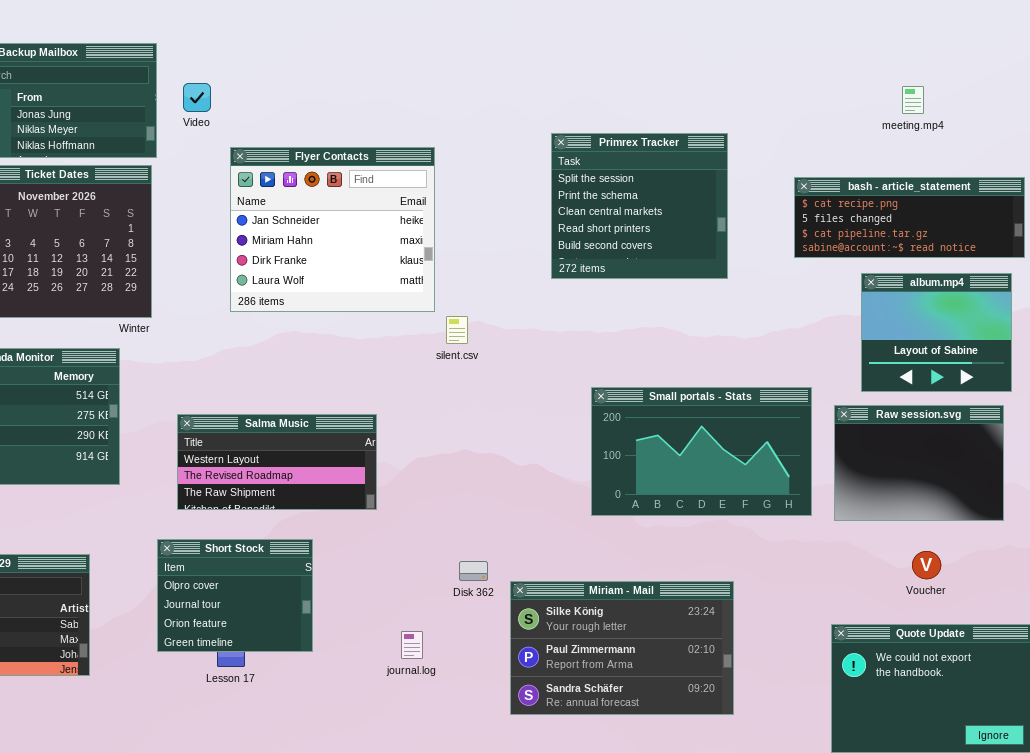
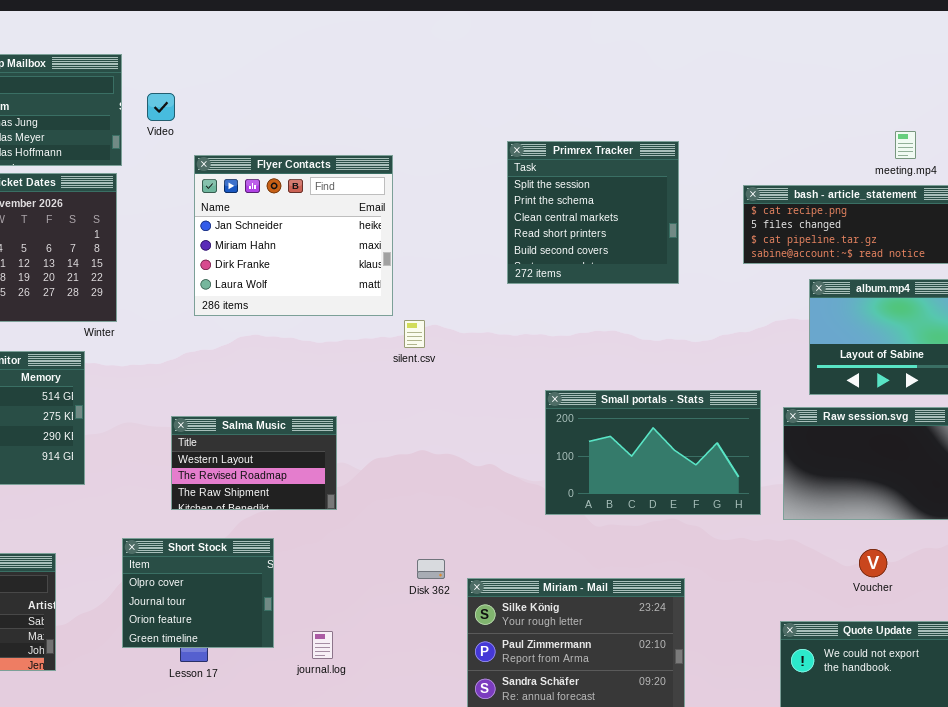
meeting.mp4: [902,86,924,114] -> [895,131,916,159], moved
Salma Music: [177,414,377,510] -> [171,416,337,510], resized
journal.log: [401,631,423,659] -> [312,631,333,659], moved

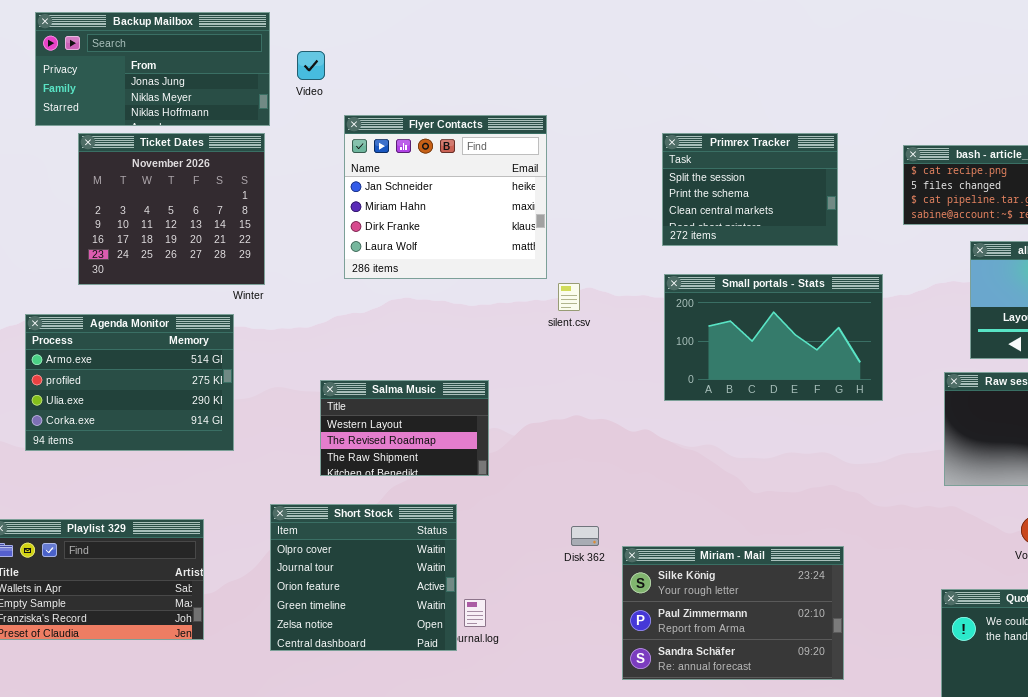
Primrex Tracker: [507,141,679,284] -> [662,133,838,246], resized
Small portals - Stats: [545,390,761,515] -> [664,274,883,401], moved
Short Stock: [122,538,274,648] -> [270,504,457,651], resized

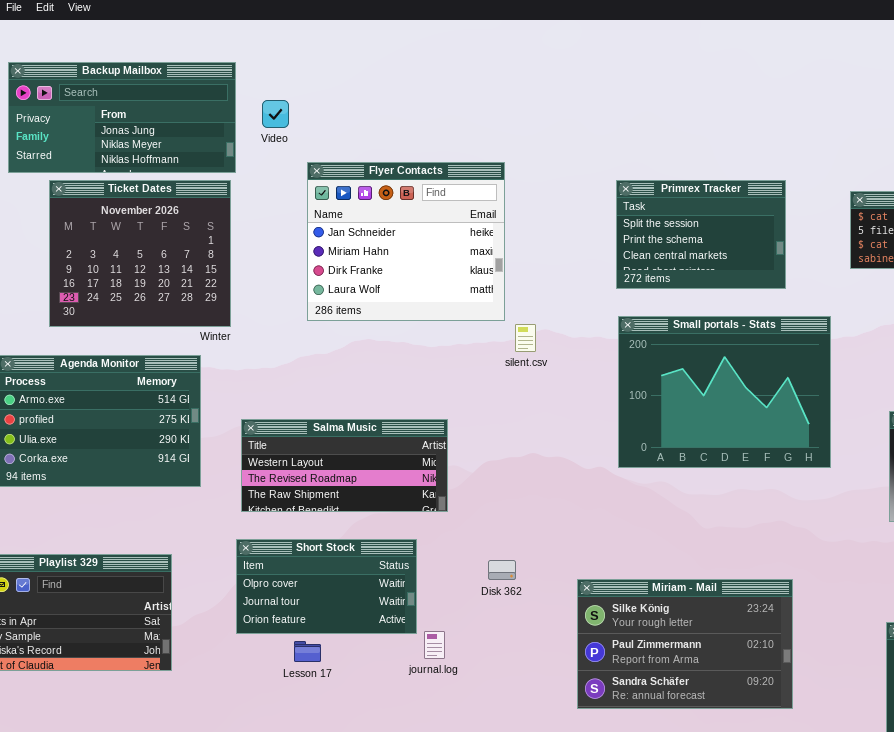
Small portals - Stats: [664,274,883,401] -> [618,316,831,468], resized
Salma Music: [320,380,489,476] -> [241,419,448,512], resized
Short Stock: [270,504,457,651] -> [236,539,417,634], resized
Disk 362: [571,526,599,546] -> [488,560,516,580], moved

